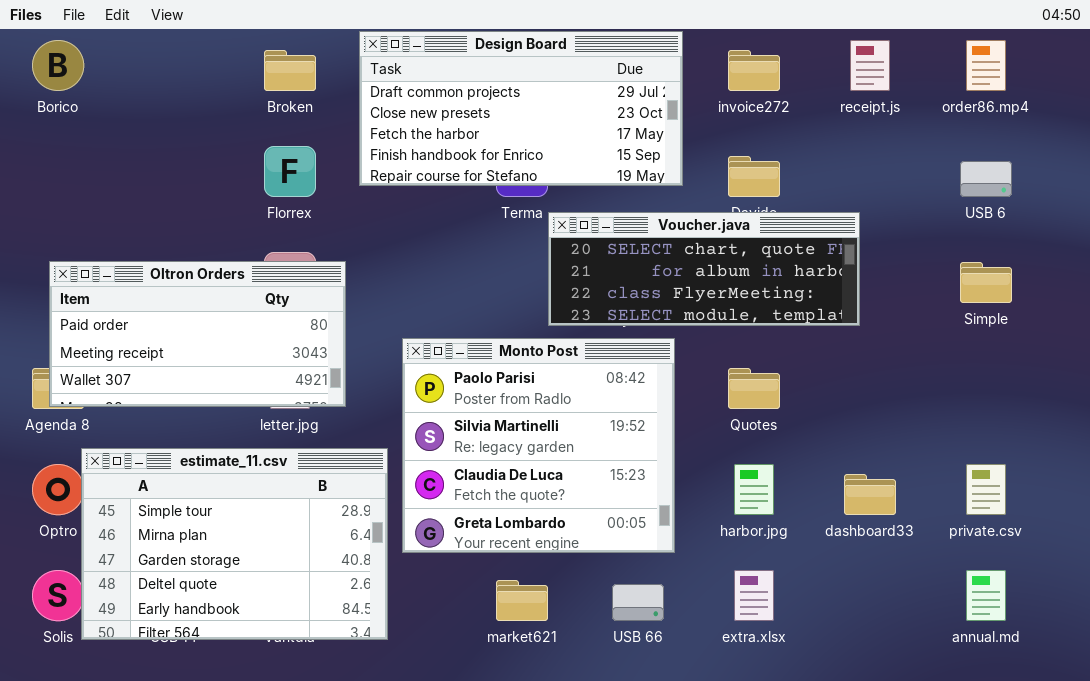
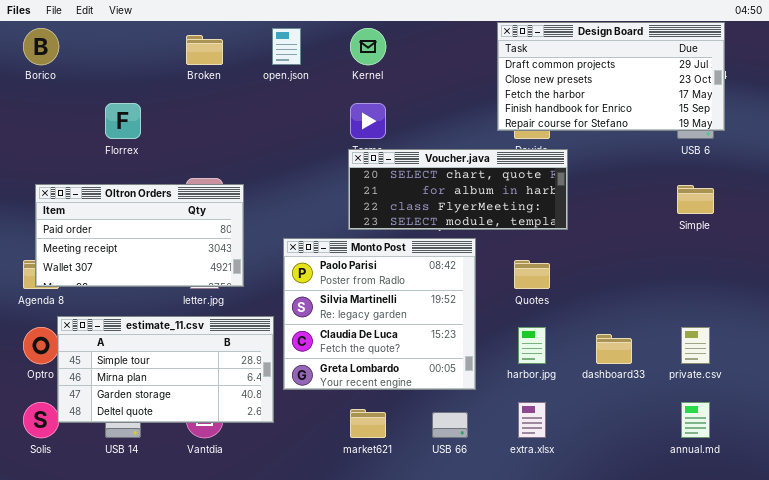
Design Board: [359,31,683,186] -> [497,22,725,131], moved
Florrex: [264,146,316,197] -> [105,103,141,139], moved
Voucher.java: [548,212,860,326] -> [348,149,568,230], moved
estimate_11.csv: [81,448,388,640] -> [57,316,274,423], resized

